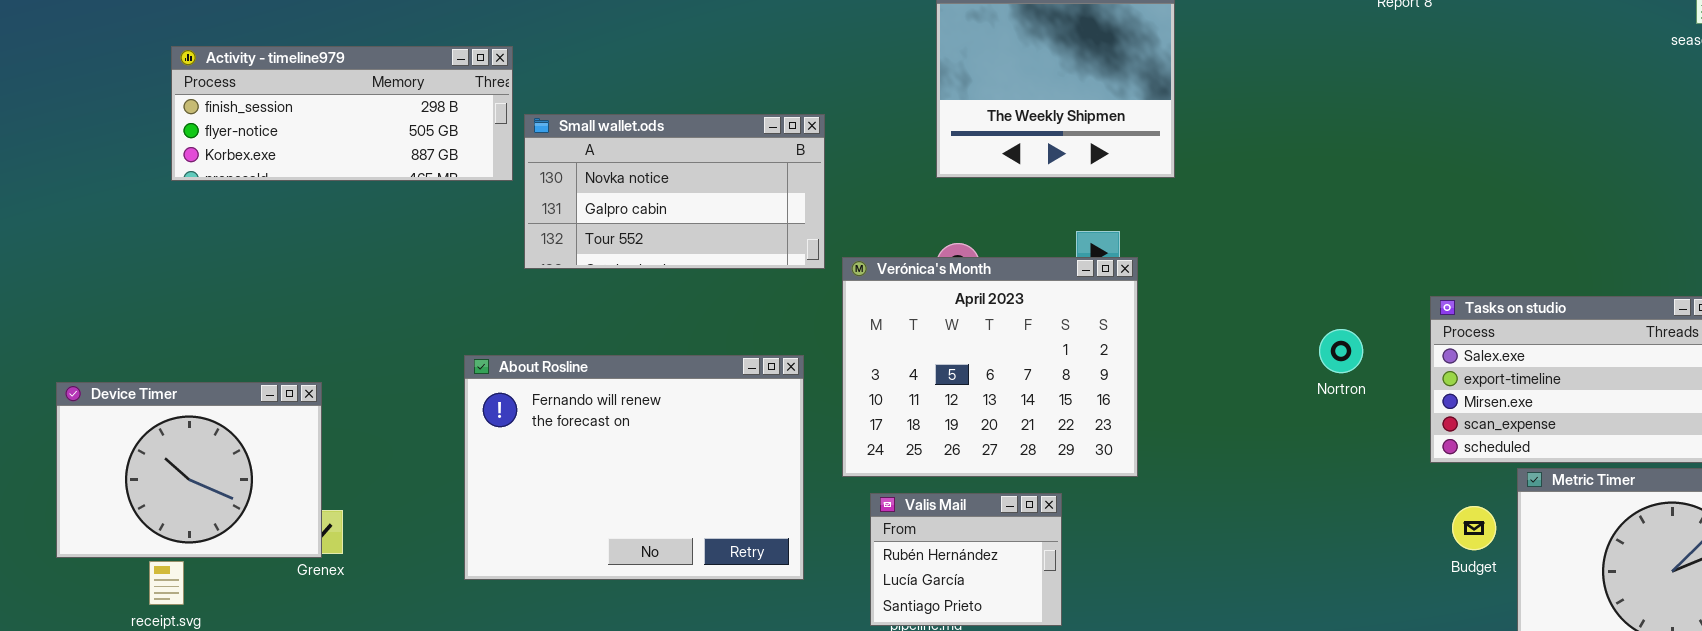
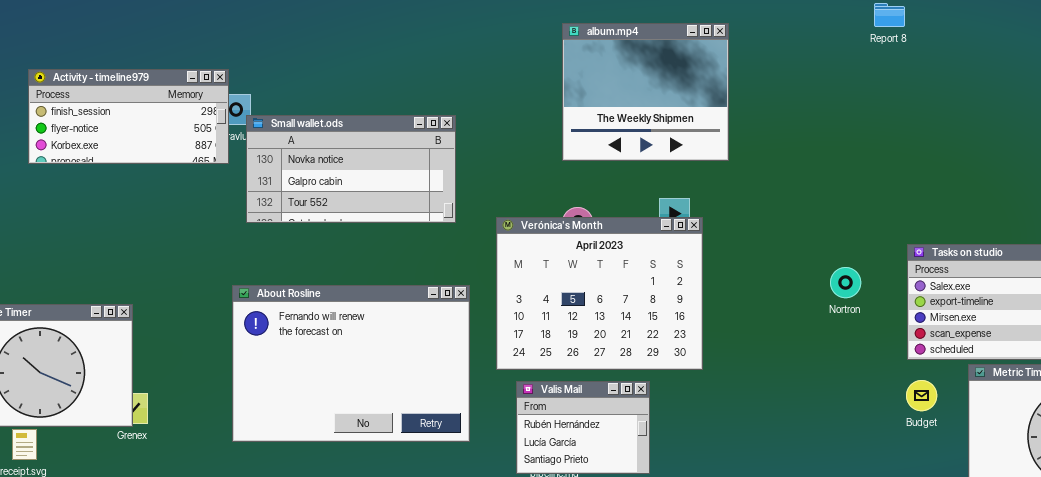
Activity - timeline979: [171,46,513,181] -> [28,69,229,164], resized
Small wallet.ods: [524,114,825,269] -> [246,115,456,223], moved
Budget: [1452,506,1496,550] -> [906,380,937,411], moved

